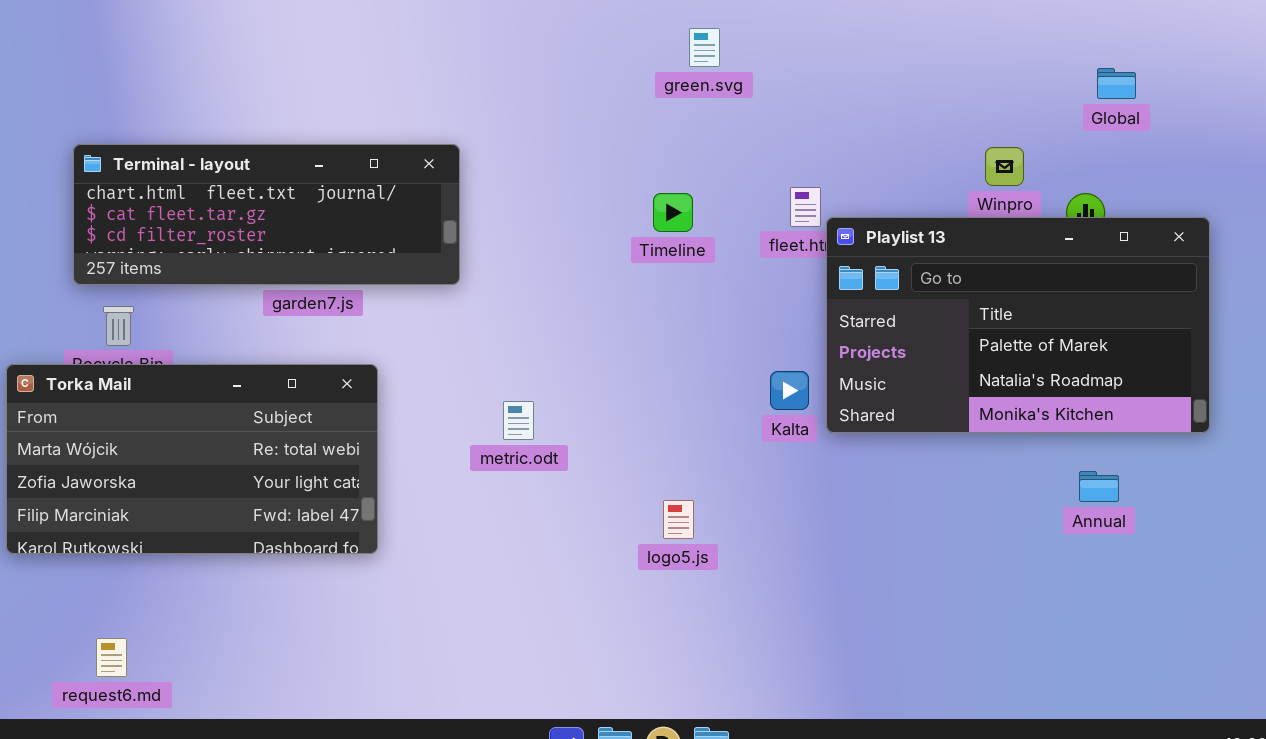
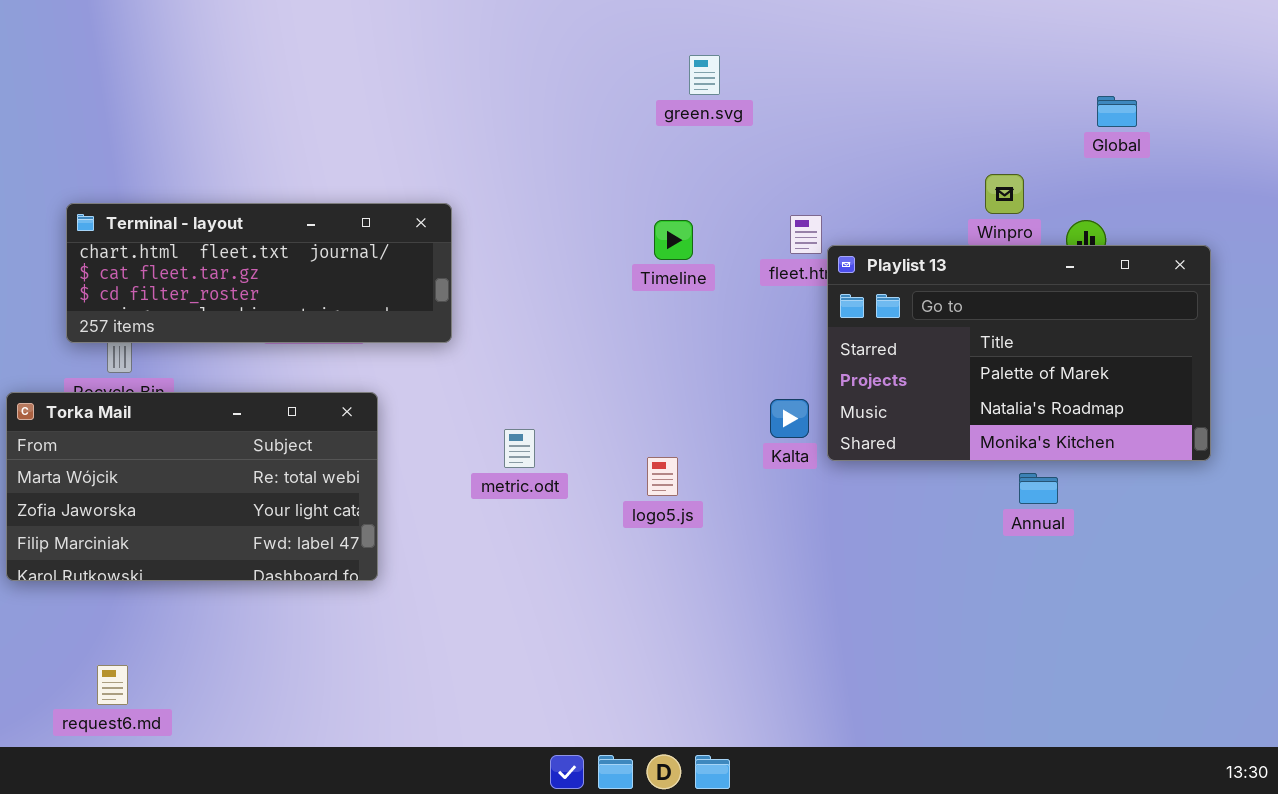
Terminal - layout: [73,144,460,285] -> [66,203,452,343], moved
Annual: [1079,471,1119,502] -> [1019,473,1058,504], moved
logo5.js: [663,500,694,539] -> [647,457,678,496], moved

